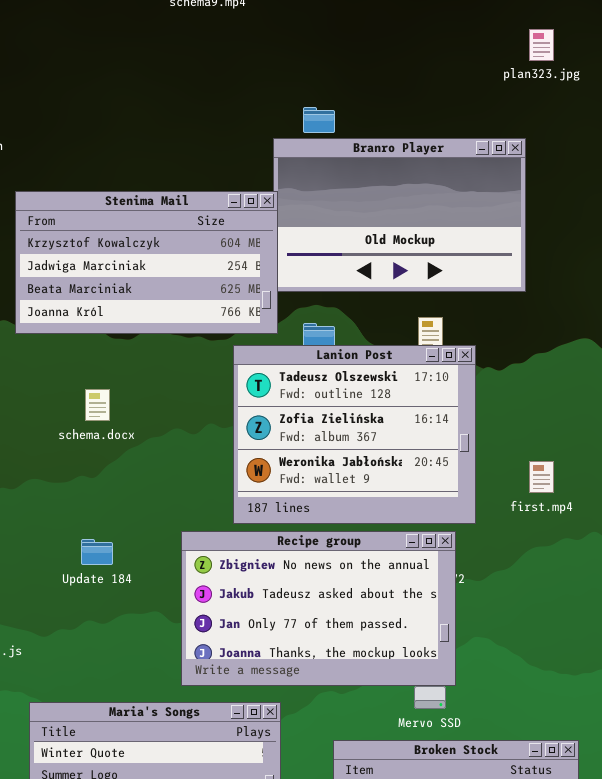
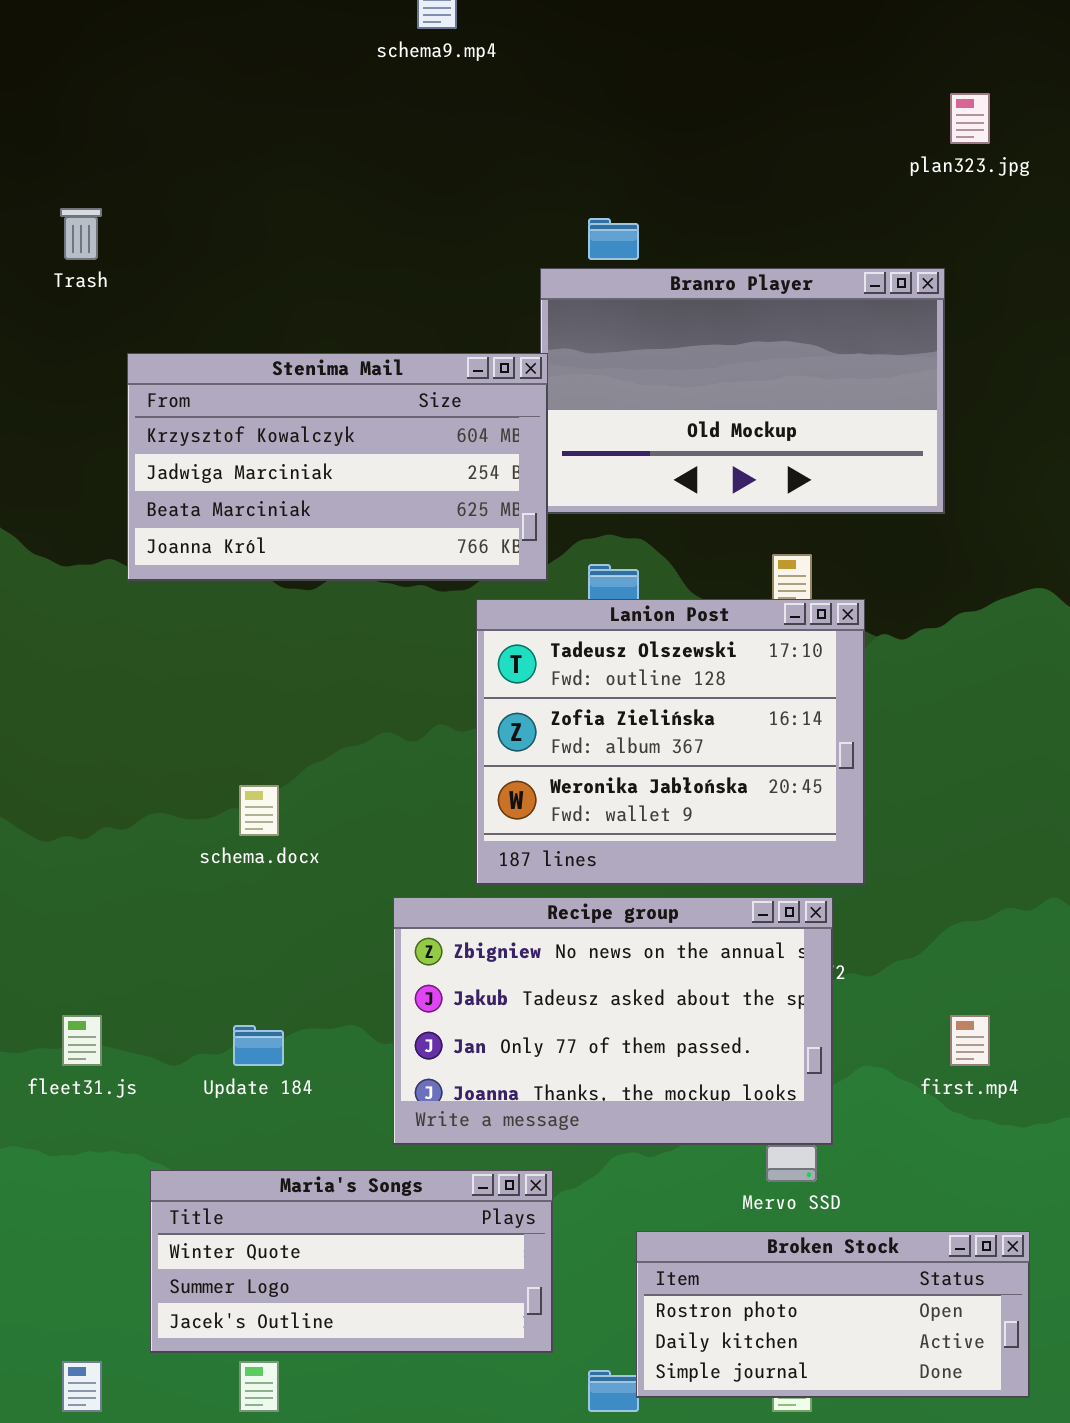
schema.docx: [85,389,110,421] -> [239,785,279,836], moved
first.mp4: [529,461,554,493] -> [950,1015,990,1066], moved
Update 184: [81,539,113,565] -> [233,1025,284,1066], moved

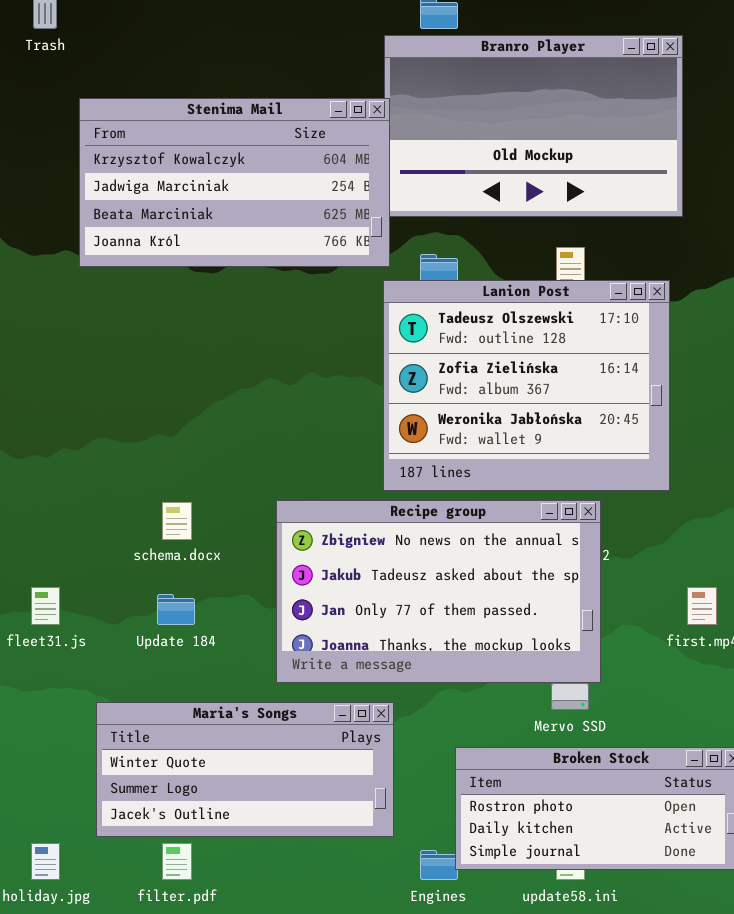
Lanion Post: [476,599,865,885] -> [383,280,670,491], moved
schema.docx: [239,785,279,836] -> [162,502,192,540], moved

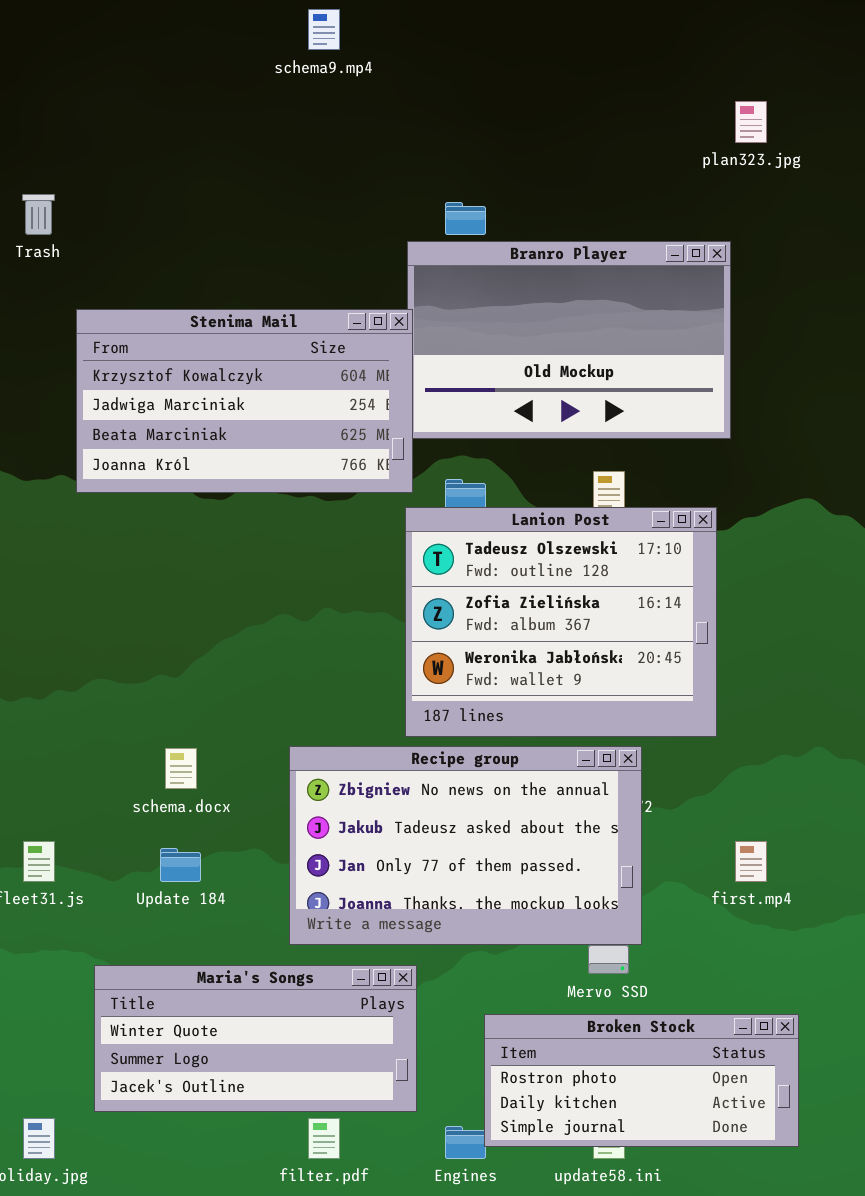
filter.pdf: [162,843,192,880] -> [308,1118,340,1159], moved

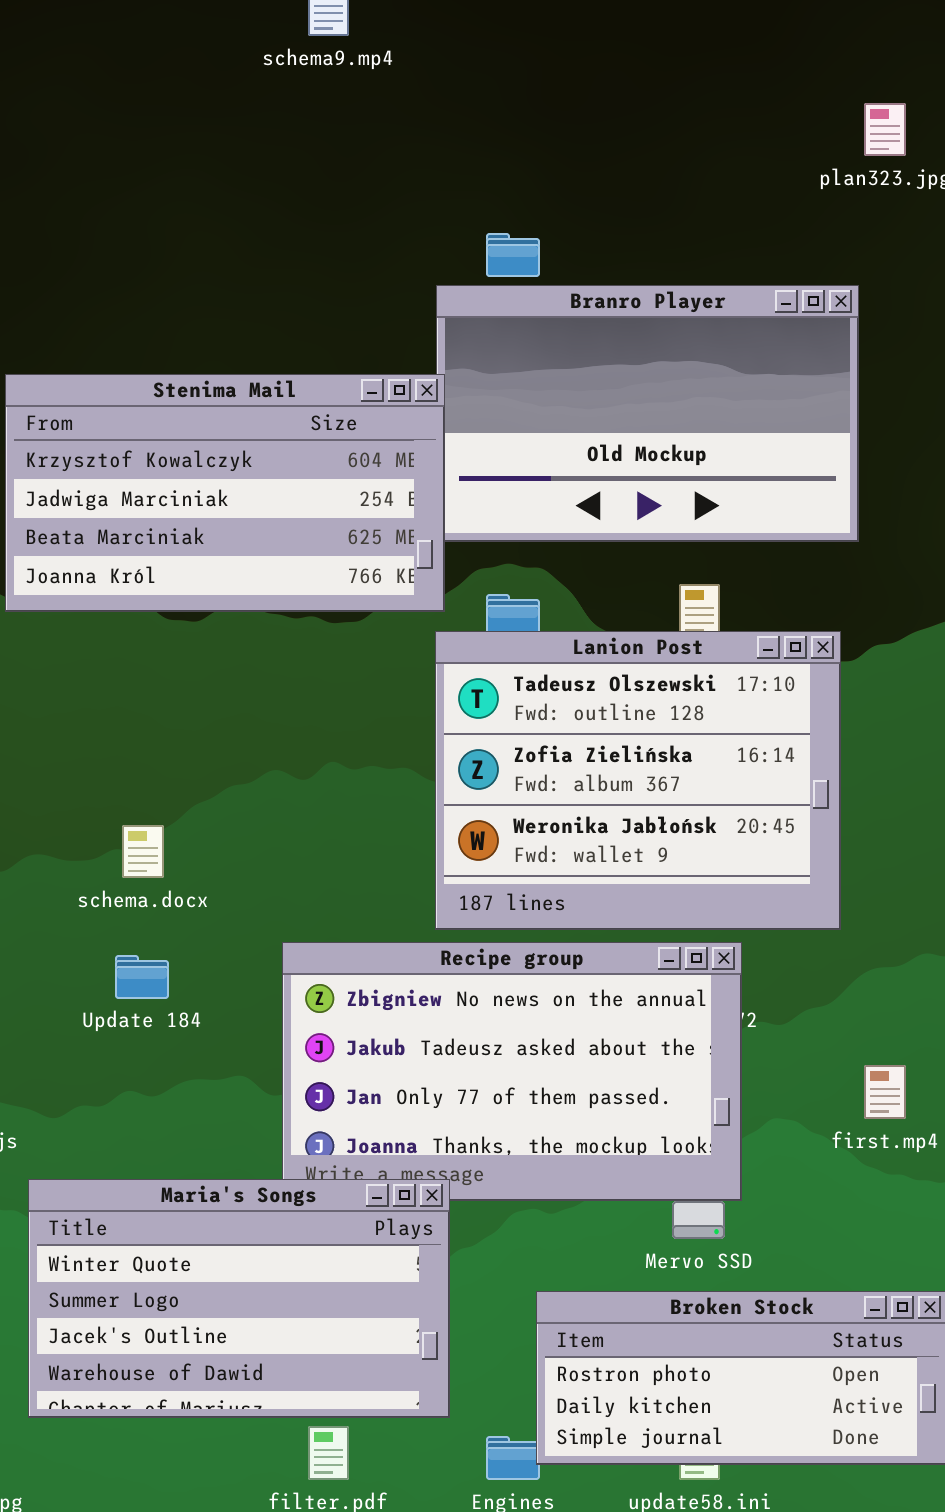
schema.docx: [165,748,197,789] -> [122,825,164,878], moved
Update 184: [160,848,201,882] -> [115,955,169,999], moved
Maria's Songs: [94,965,417,1112] -> [28,1179,450,1418], resized

